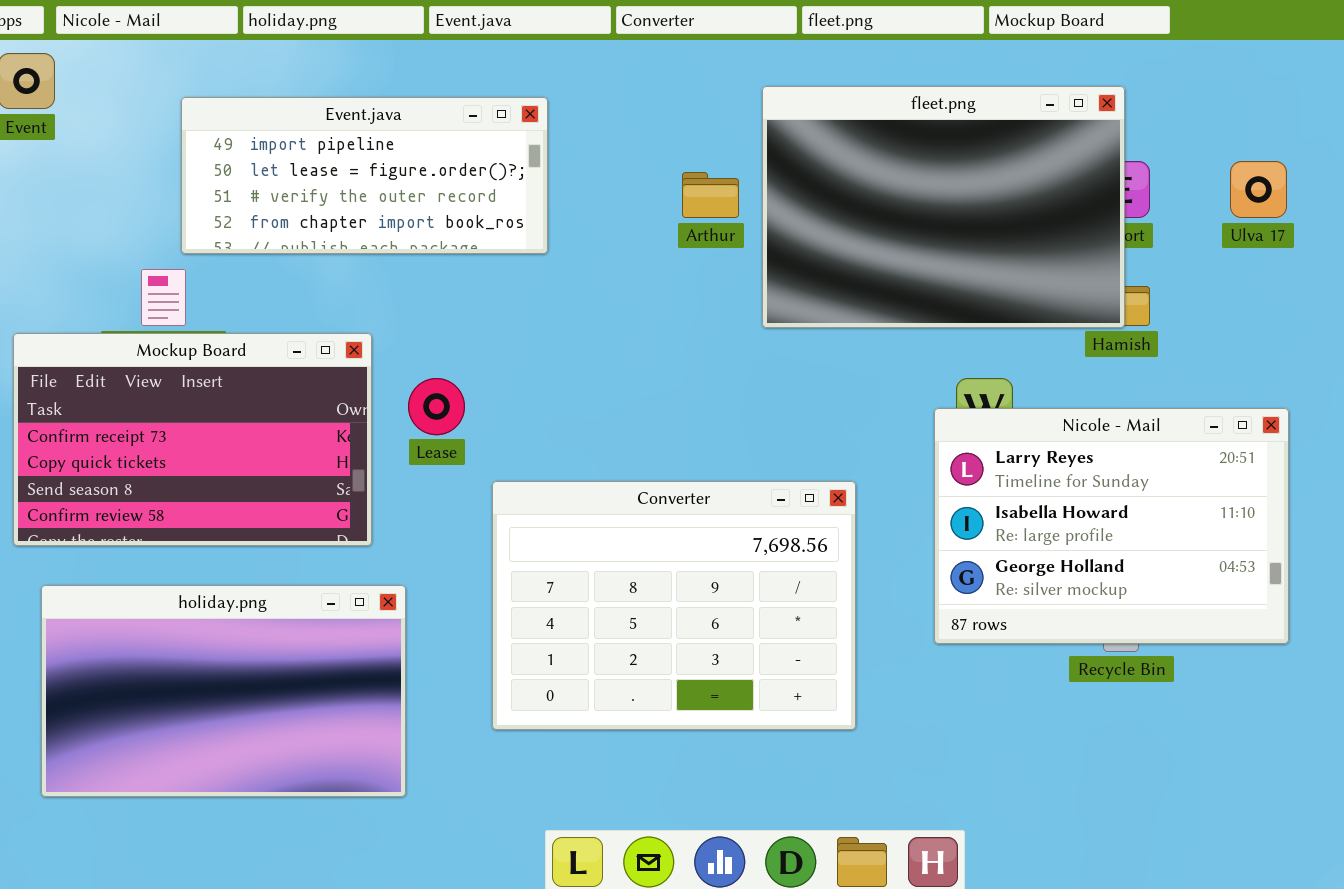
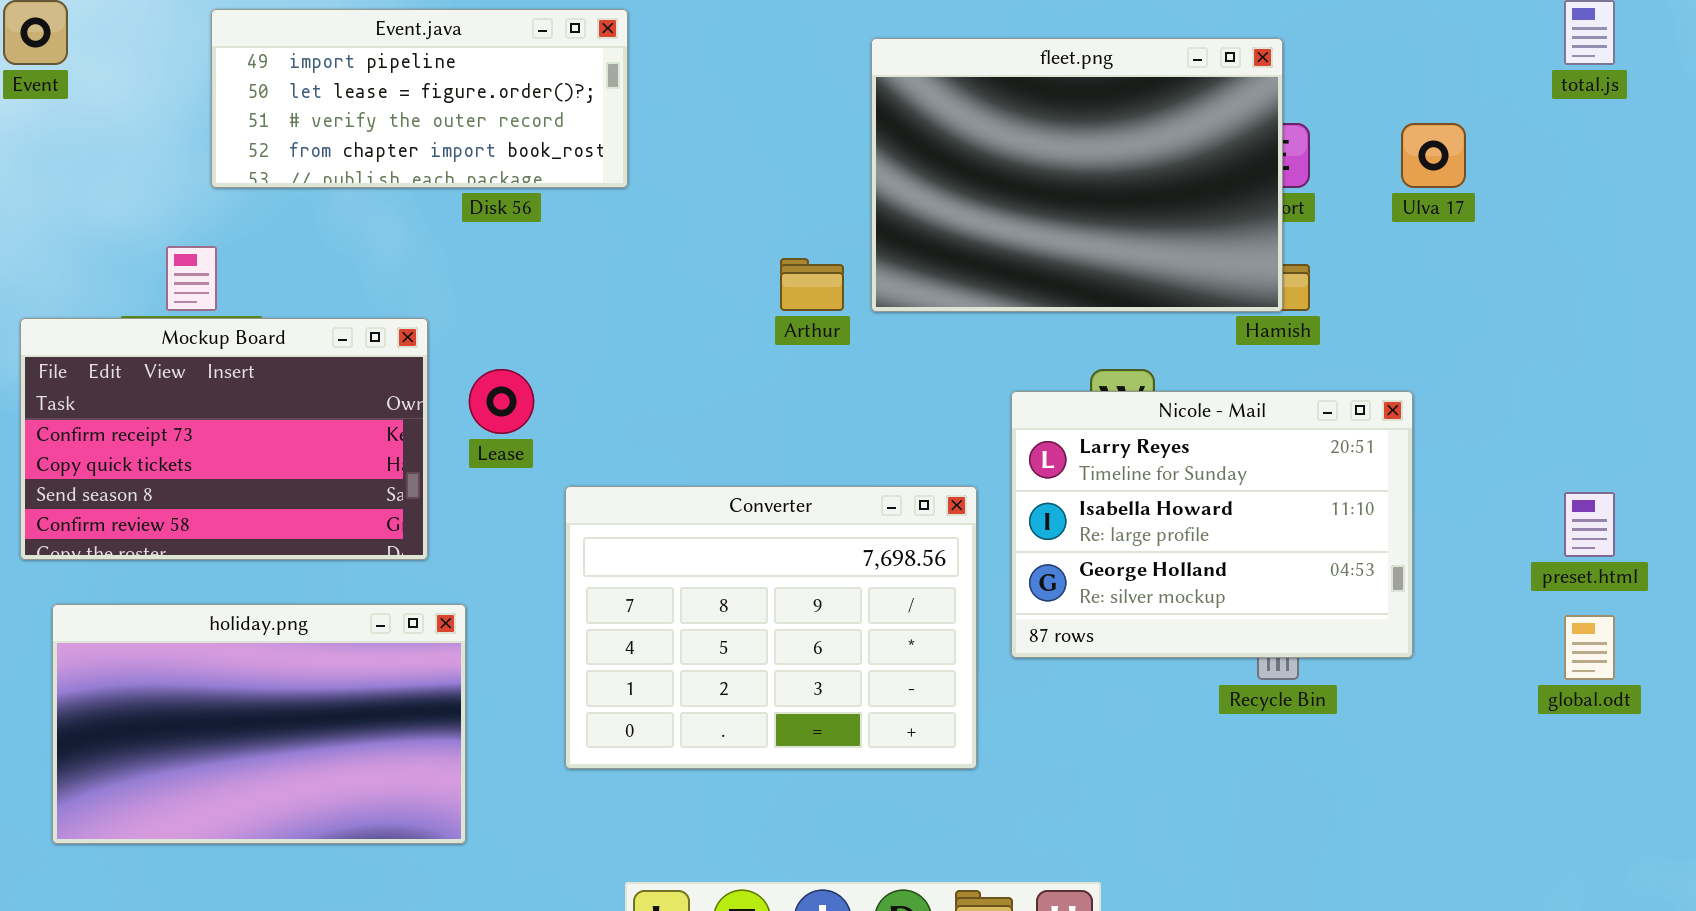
Event.java: [181,97,548,254] -> [211,9,628,188], moved
Arthur: [682,172,739,218] -> [780,258,844,311], moved
Nicole - Mail: [934,408,1289,644] -> [1011,391,1413,658], moved

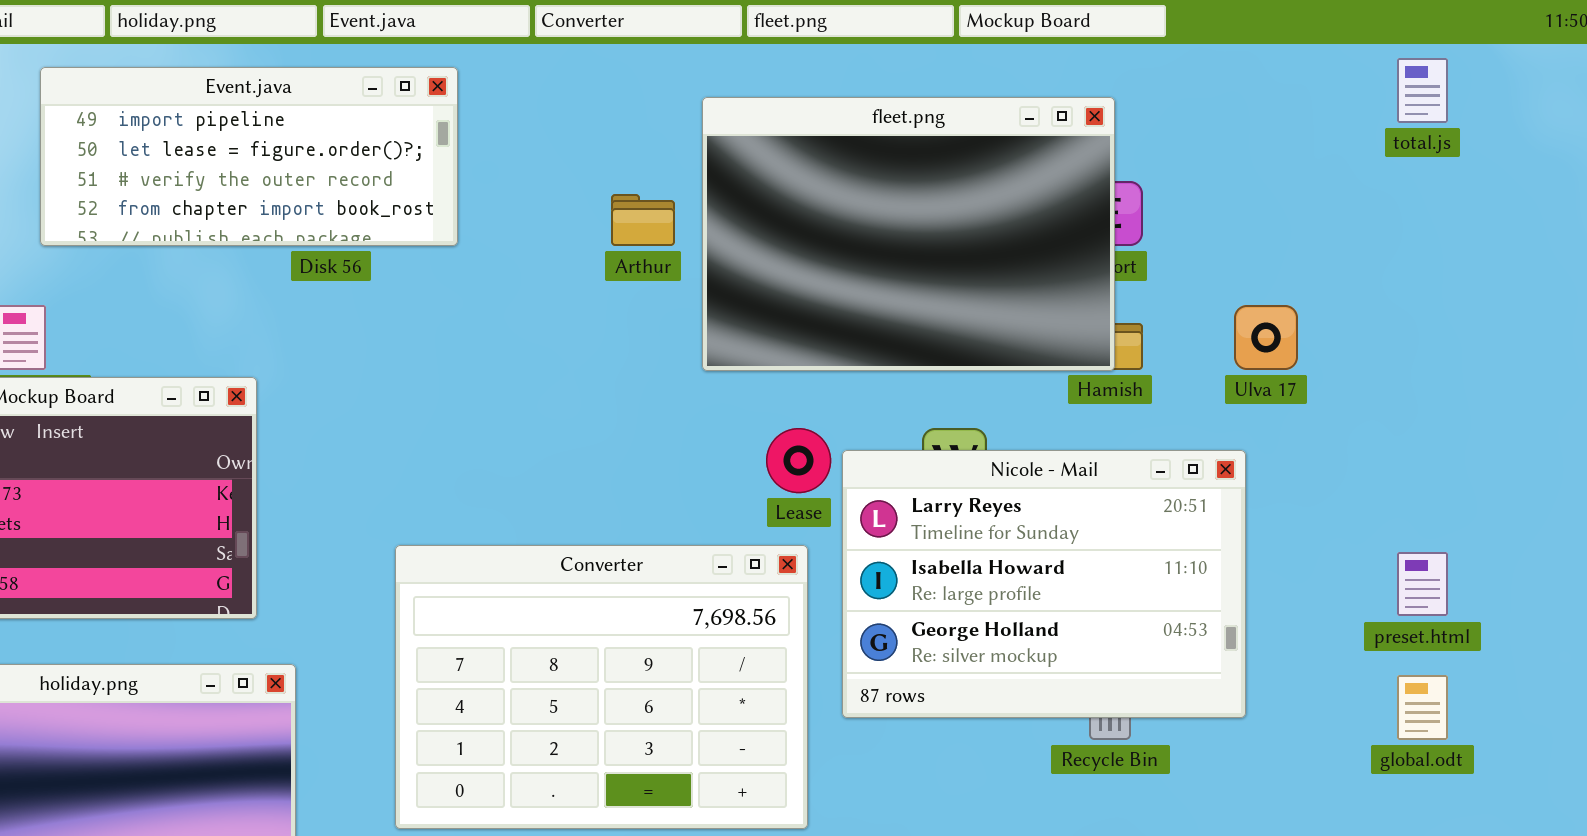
Ulva 17: [1401,123,1466,188] -> [1234,305,1298,370], moved
Arthur: [780,258,844,311] -> [611,194,675,246], moved
Lease: [469,369,534,434] -> [766,428,831,493], moved

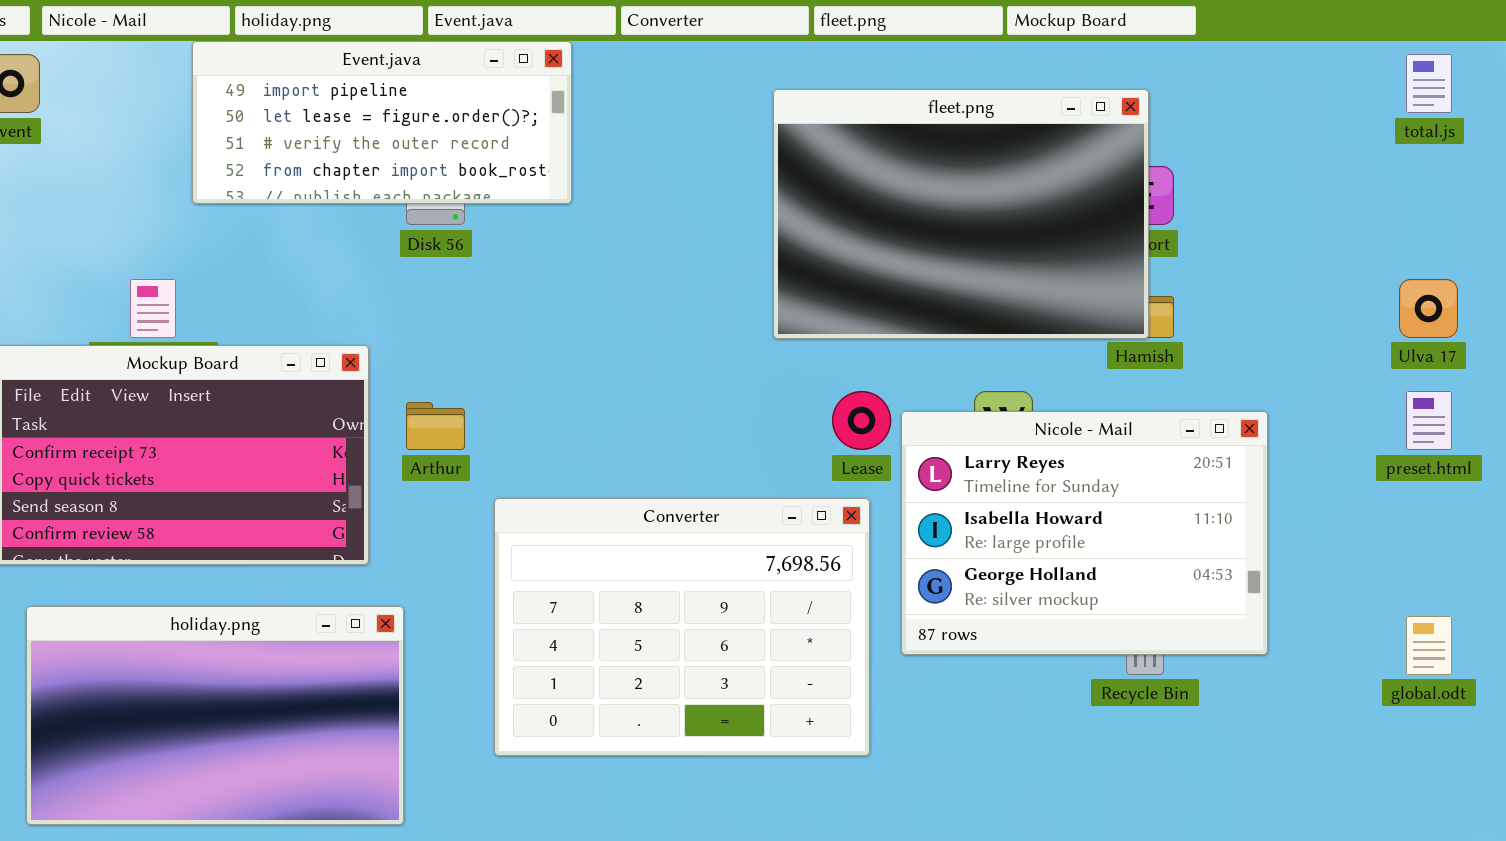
Event.java: [40,67,458,246] -> [192,41,572,204], moved
Arthur: [611,194,675,246] -> [406,402,465,450], moved
Ulva 17: [1234,305,1298,370] -> [1399,279,1458,338], moved
preset.html: [1397,552,1448,616] -> [1406,391,1452,450], moved

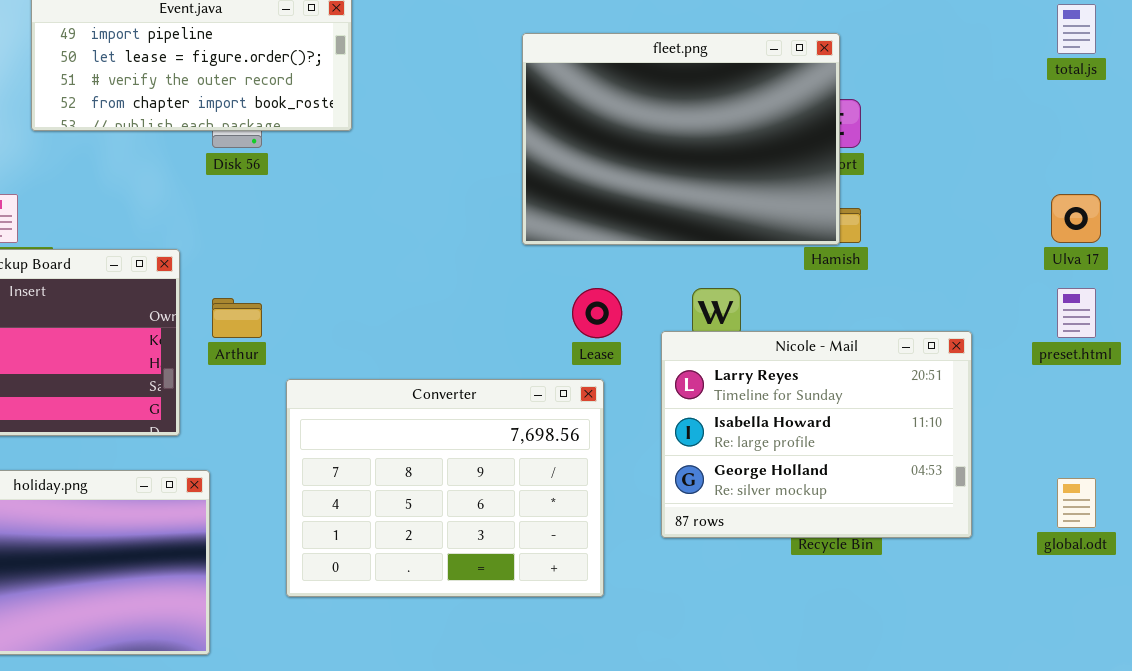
Nicole - Mail: [901,411,1268,655] -> [661,331,972,538], moved

